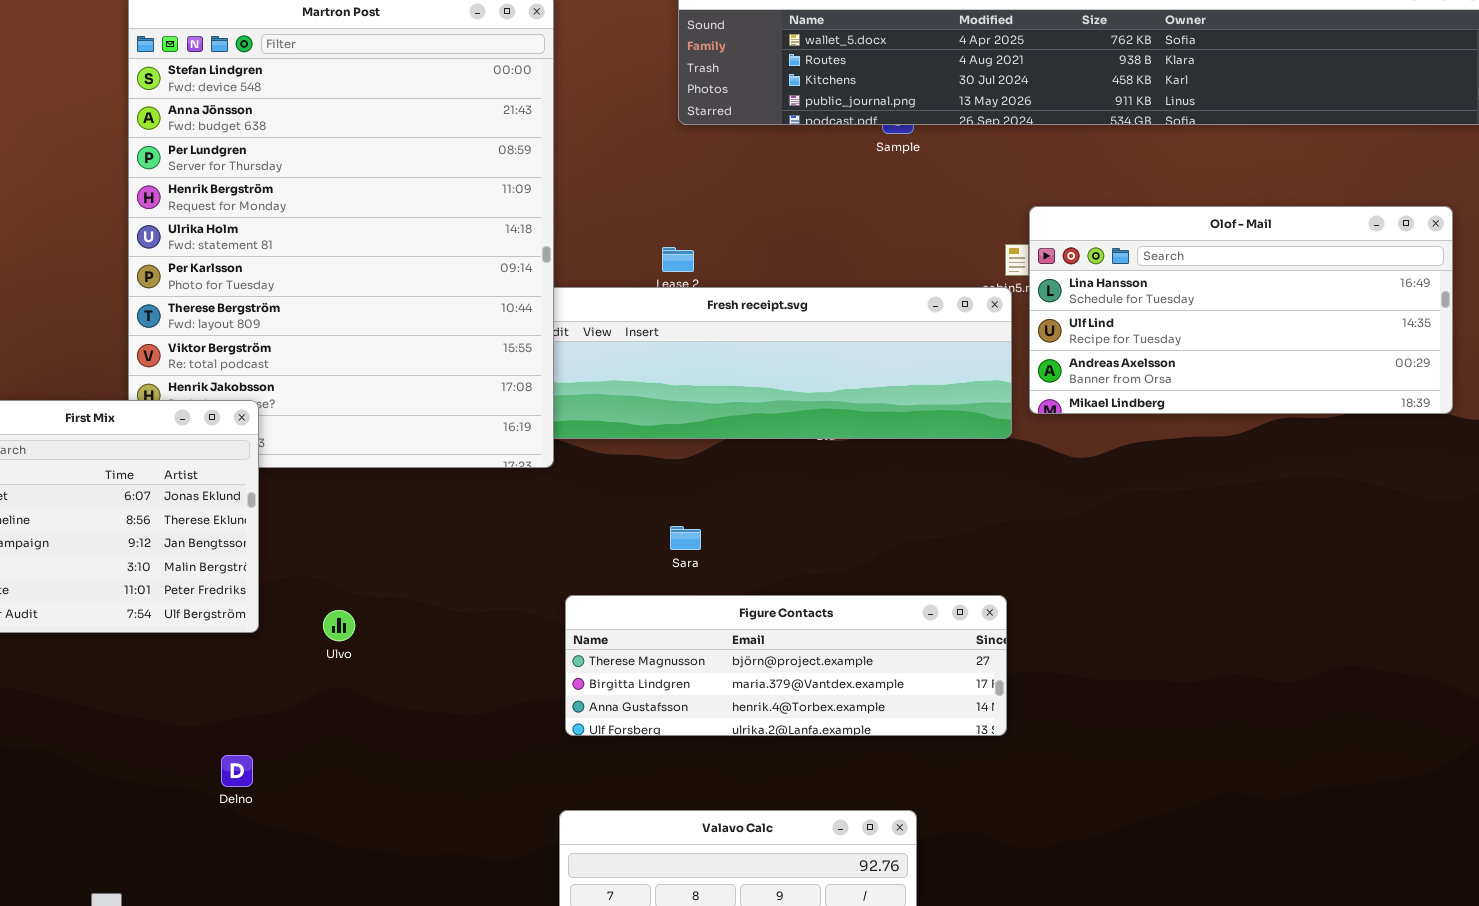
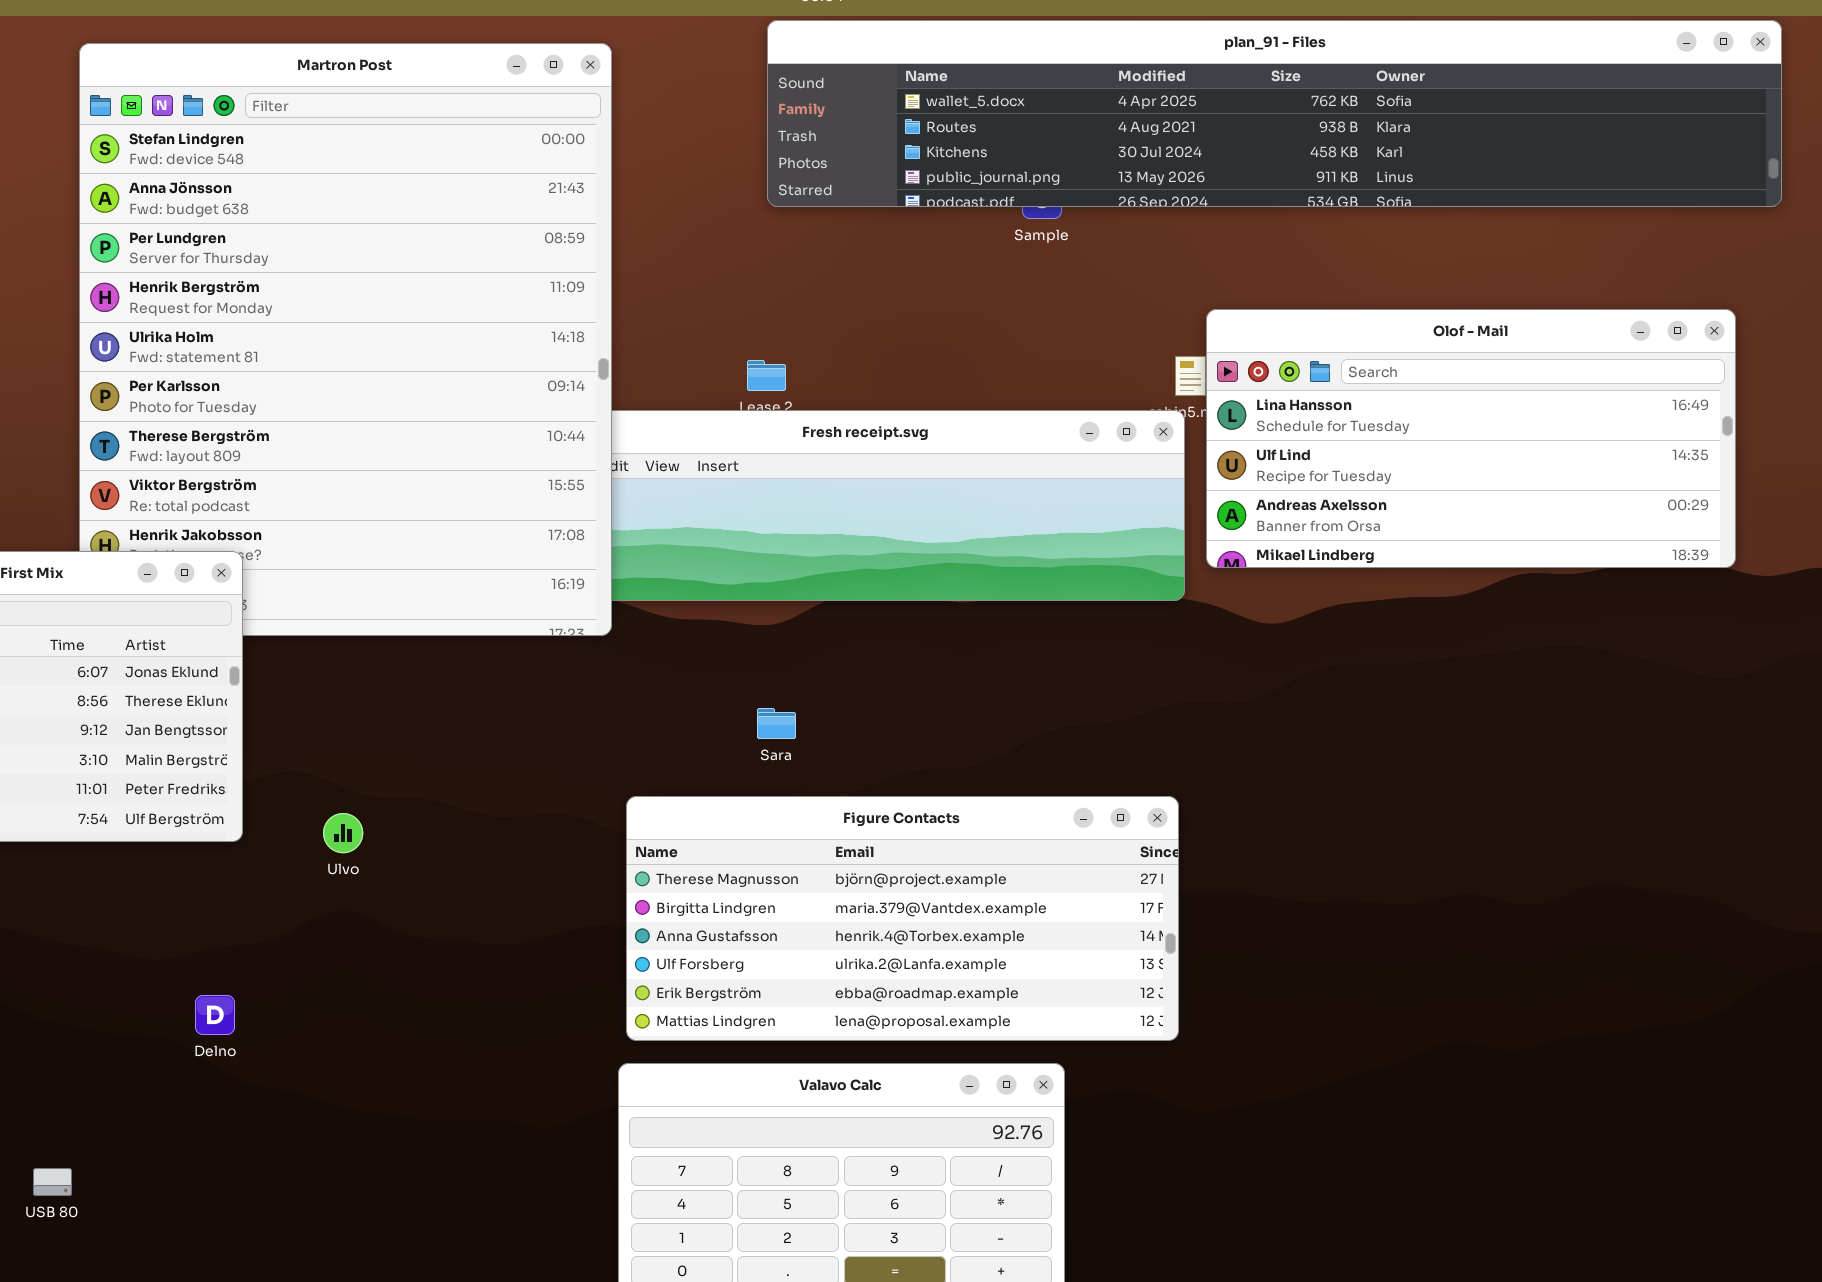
Figure Contacts: [565,595,1007,736] -> [626,796,1179,1041], resized

